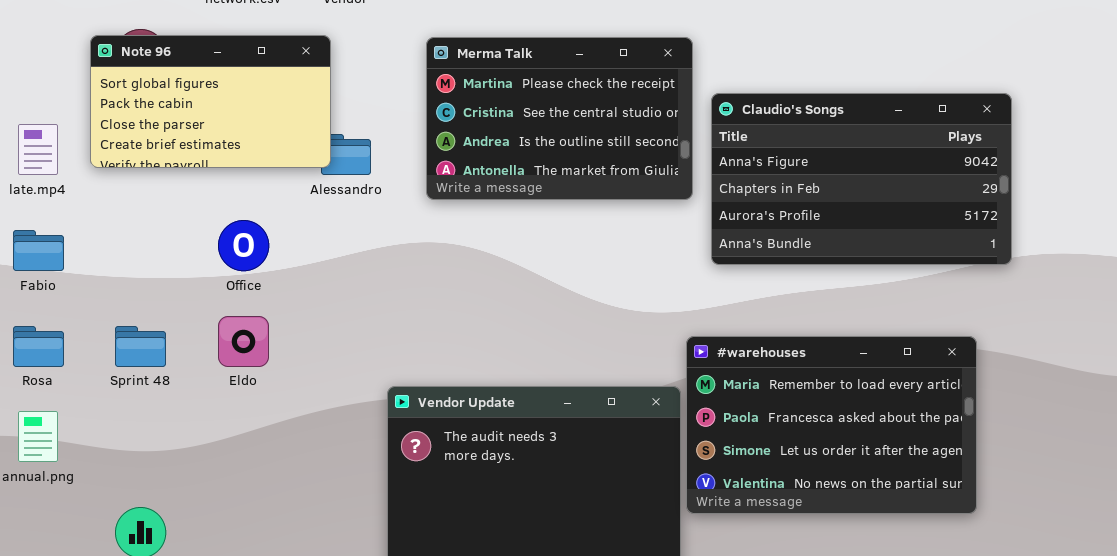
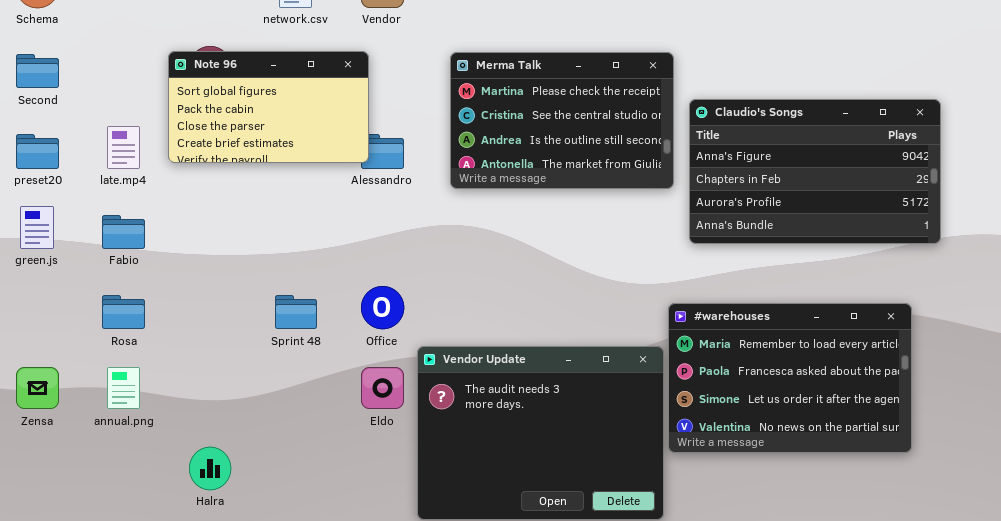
Office: [218,220,269,271] -> [361,286,404,329], moved
Eldo: [218,316,269,367] -> [361,367,404,409], moved
Sprint 48: [115,326,166,367] -> [275,295,317,329], moved

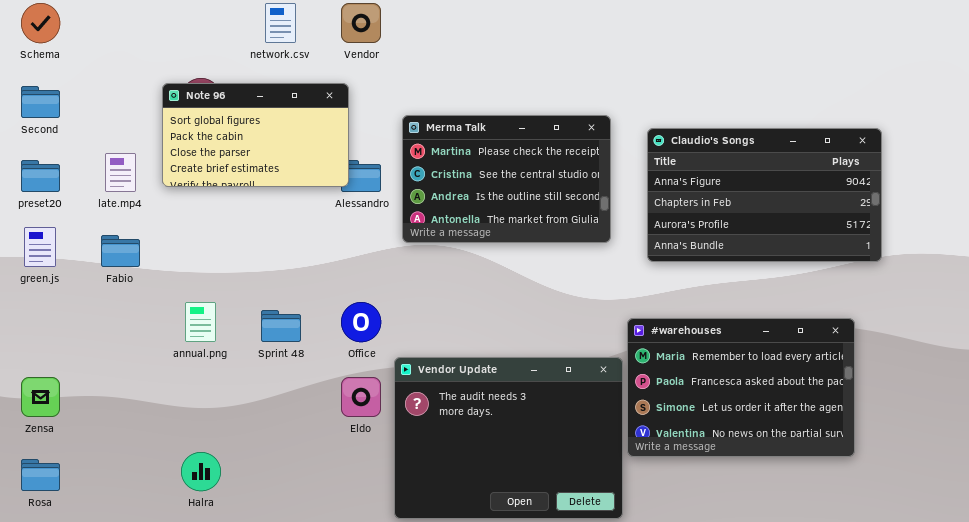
Merma Talk: [450,52,674,189] -> [402,115,611,243], moved
Rosa: [102,295,145,329] -> [21,459,60,491], moved
annual.png: [107,367,140,409] -> [185,302,216,342], moved

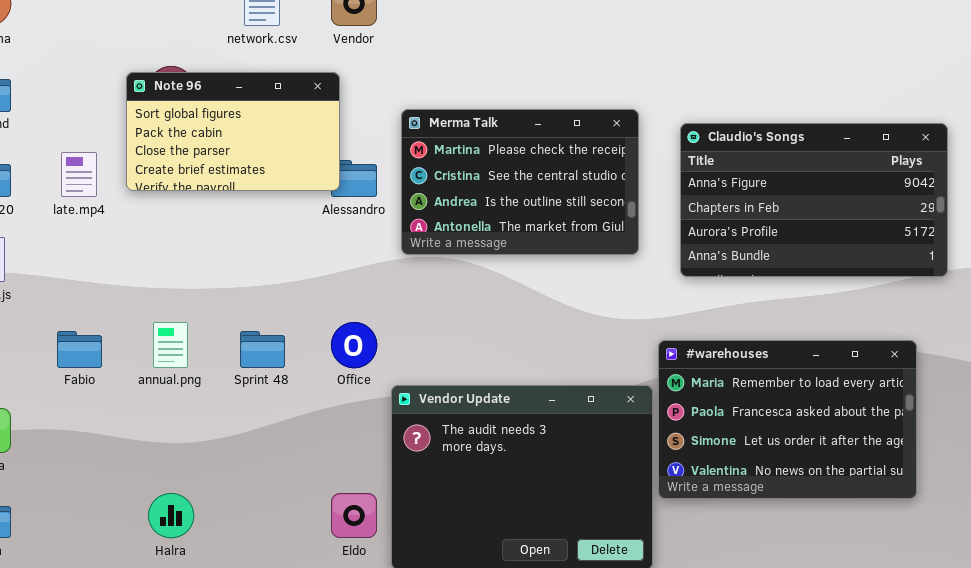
Fabio: [101,235,140,267] -> [57,331,102,368], moved
Eldo: [341,377,381,417] -> [331,493,377,538], moved

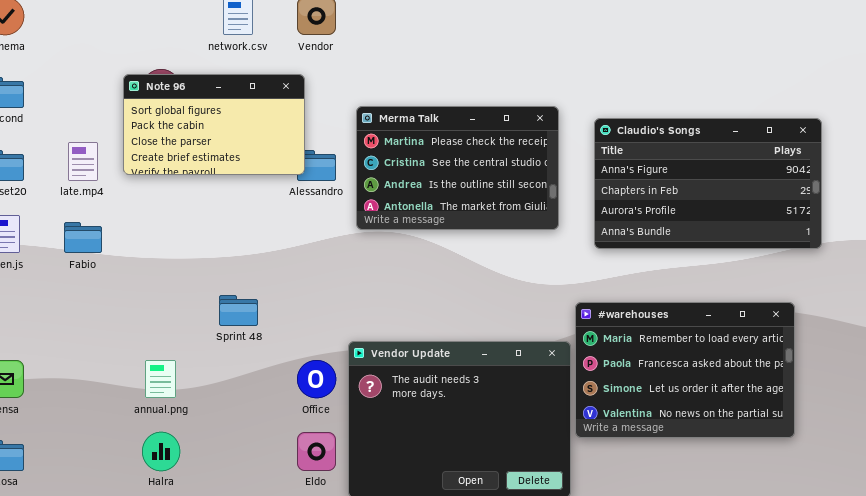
annual.png: [153,322,188,368] -> [145,360,176,398], moved
Office: [331,322,377,368] -> [297,360,336,398], moved
Fabio: [57,331,102,368] -> [64,222,102,253], moved

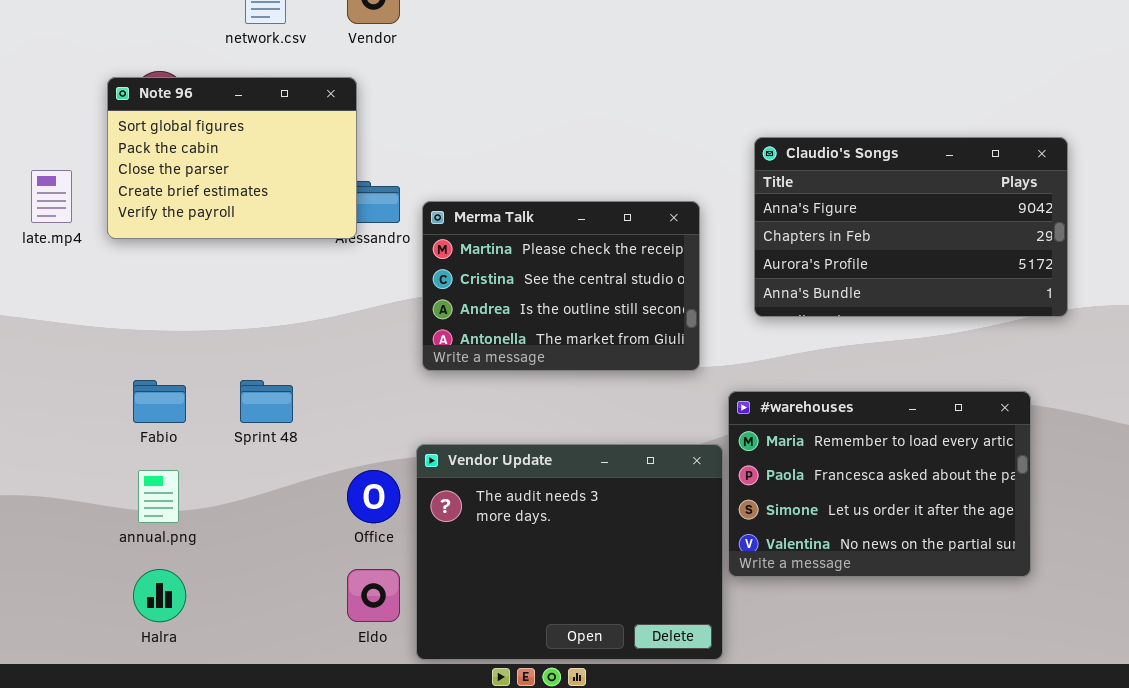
Note 96: [123,74,305,175] -> [107,77,357,239], resized
Merma Talk: [356,106,559,230] -> [422,201,700,371], moved
Fabio: [64,222,102,253] -> [133,380,186,423], moved

